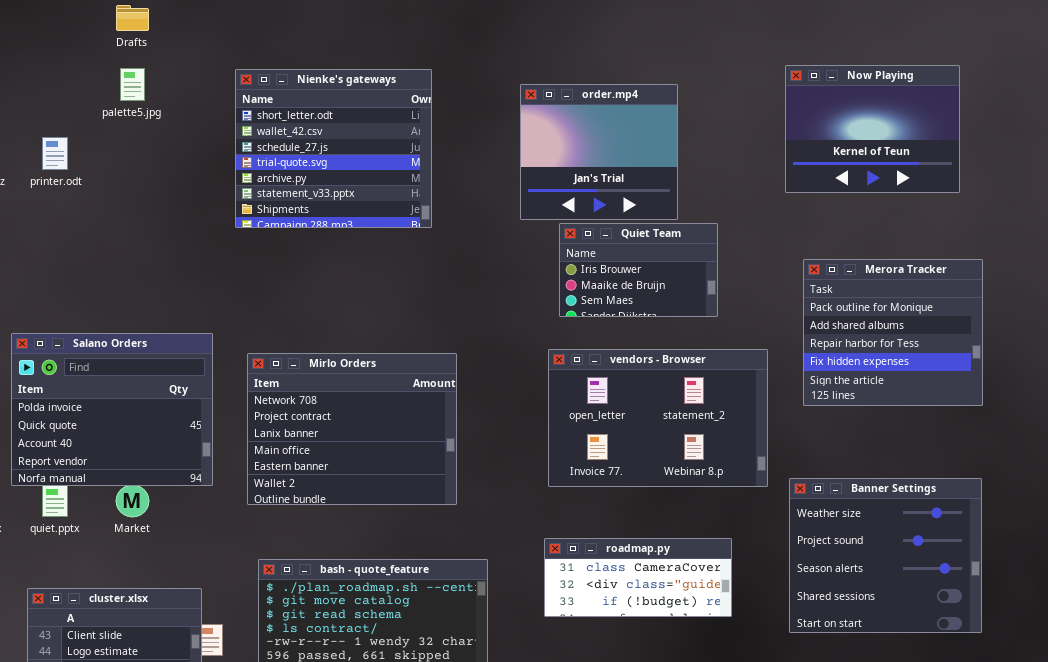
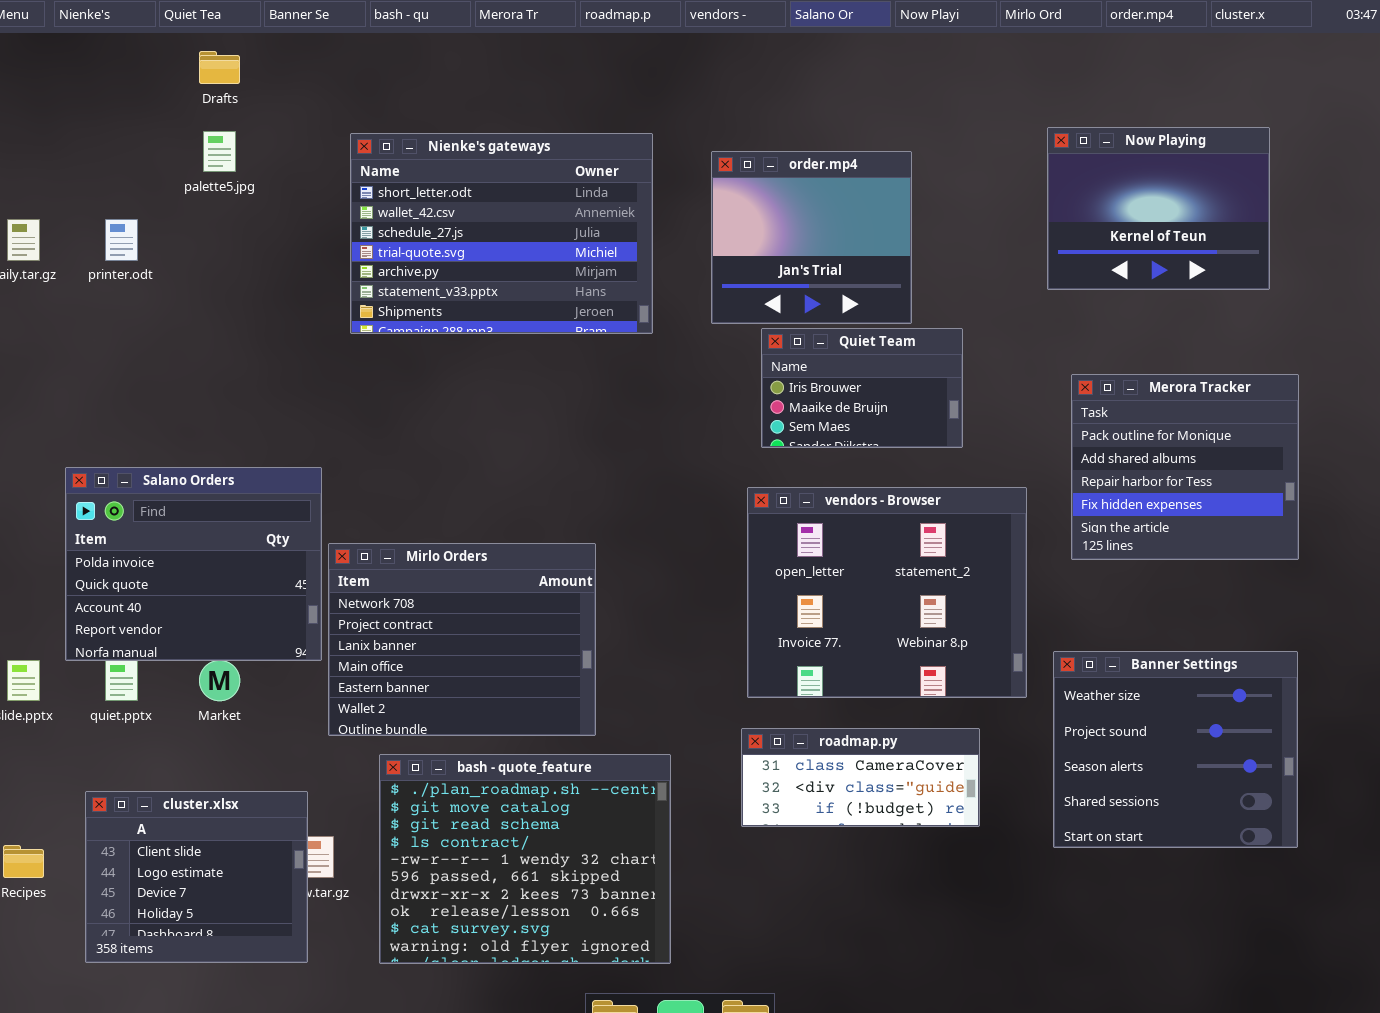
Nienke's gateways: [235,69,432,228] -> [350,133,653,334], resized
vendors - Browser: [548,349,768,487] -> [747,487,1027,698], resized
Mirlo Orders: [247,353,457,505] -> [328,543,596,736], moved

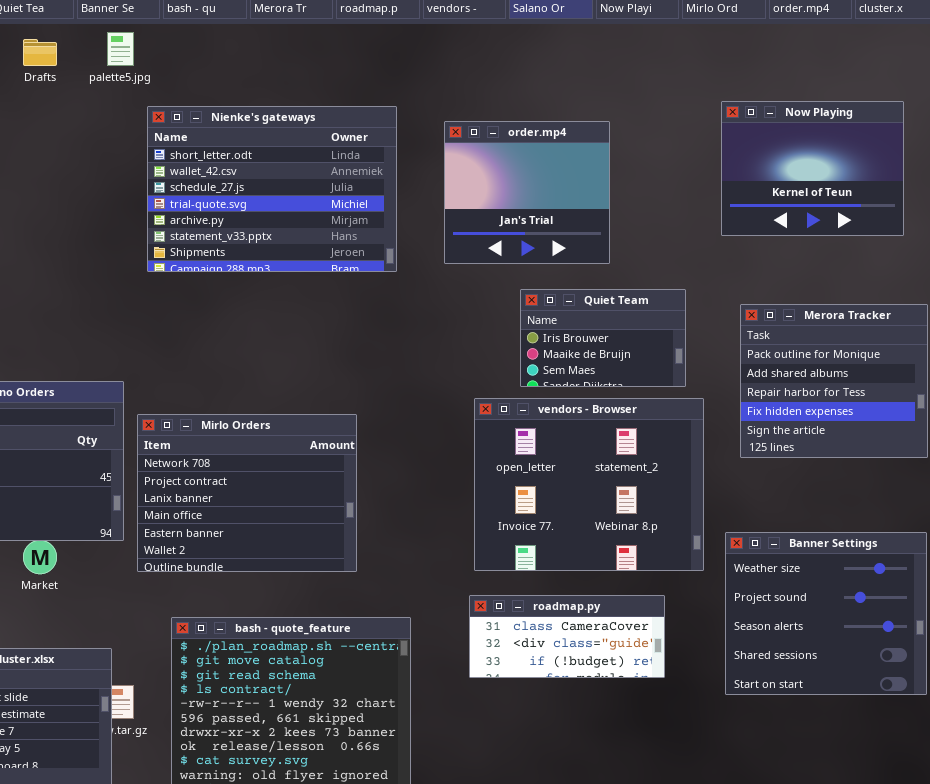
palette5.jpg: [203,131,236,172] -> [107,32,134,66], moved
Quiet Team: [761,328,963,448] -> [520,289,686,387], moved
Mirlo Orders: [328,543,596,736] -> [137,414,357,572], moved

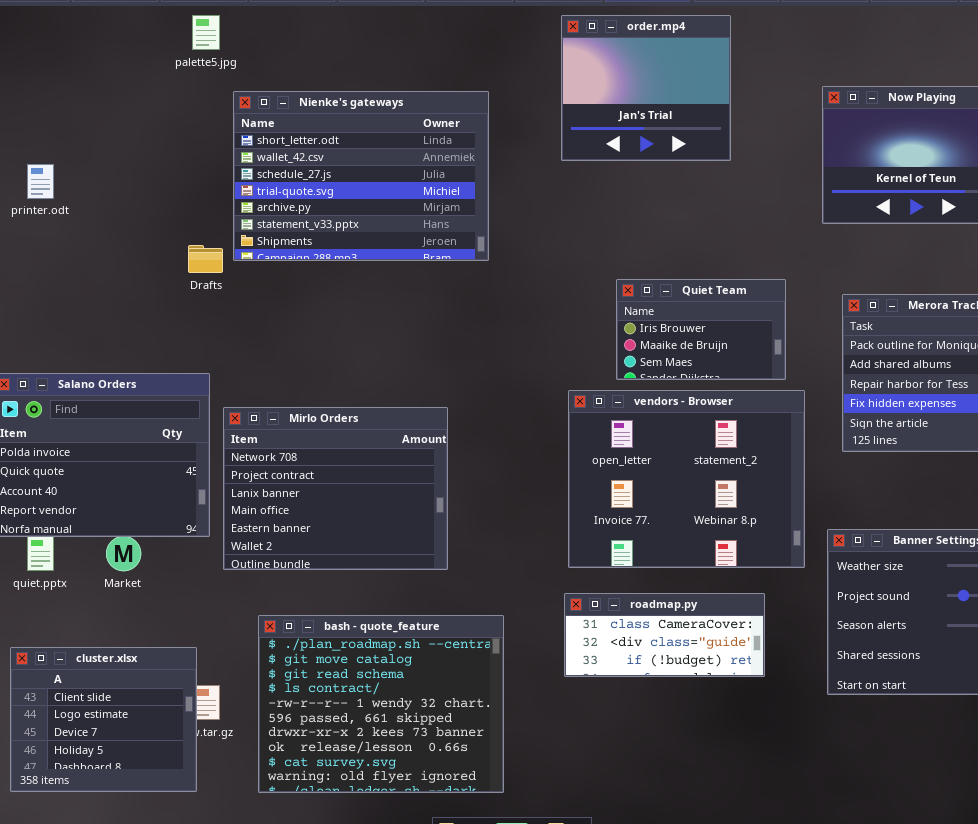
Drafts: [23,39,57,66] -> [188,245,223,273], moved
order.mp4: [444,121,610,264] -> [561,15,731,161], moved

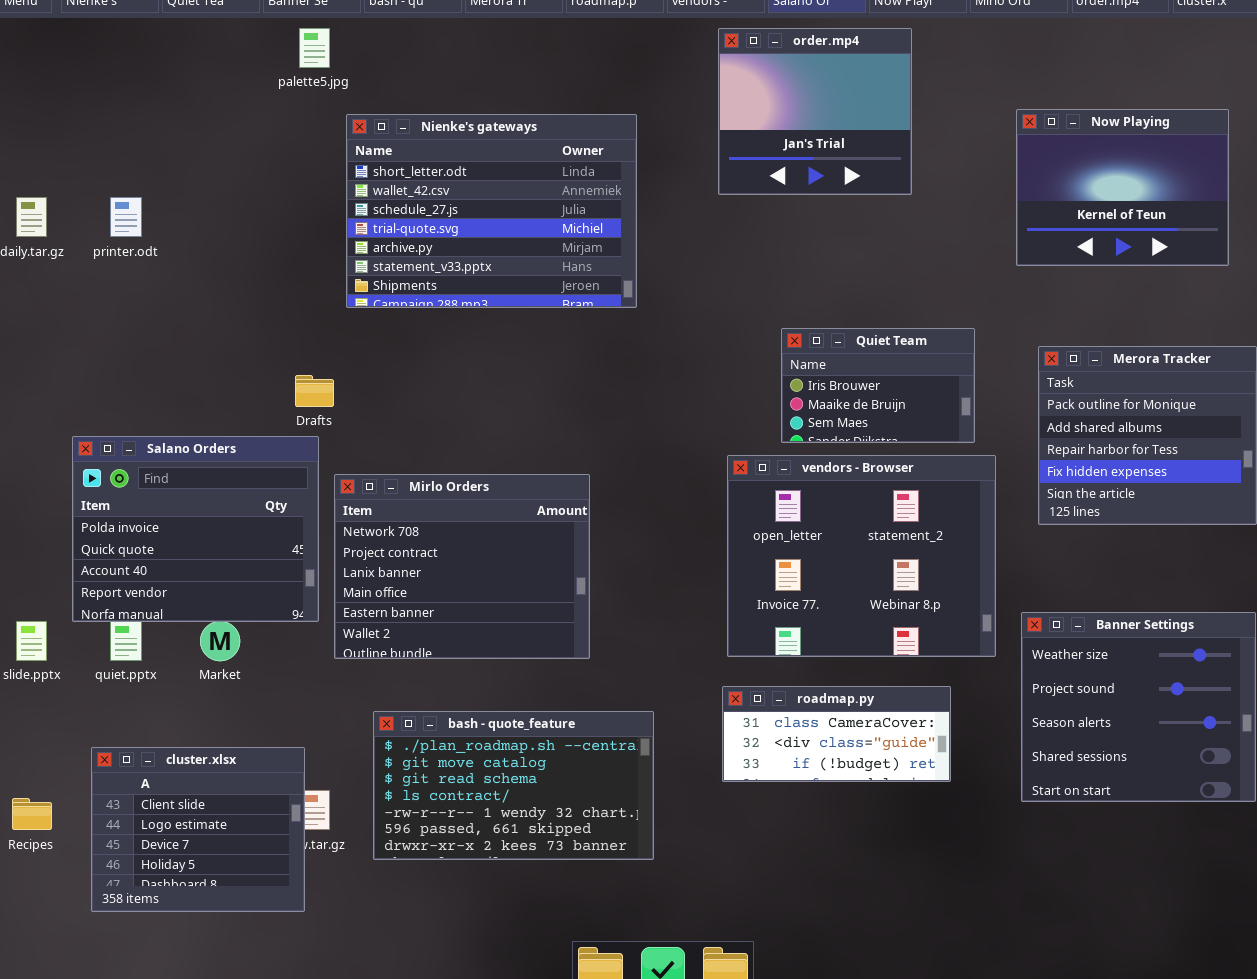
Drafts: [188,245,223,273] -> [295,375,334,407], moved
bash - quote_feature: [258,615,504,793] -> [373,711,654,860], resized

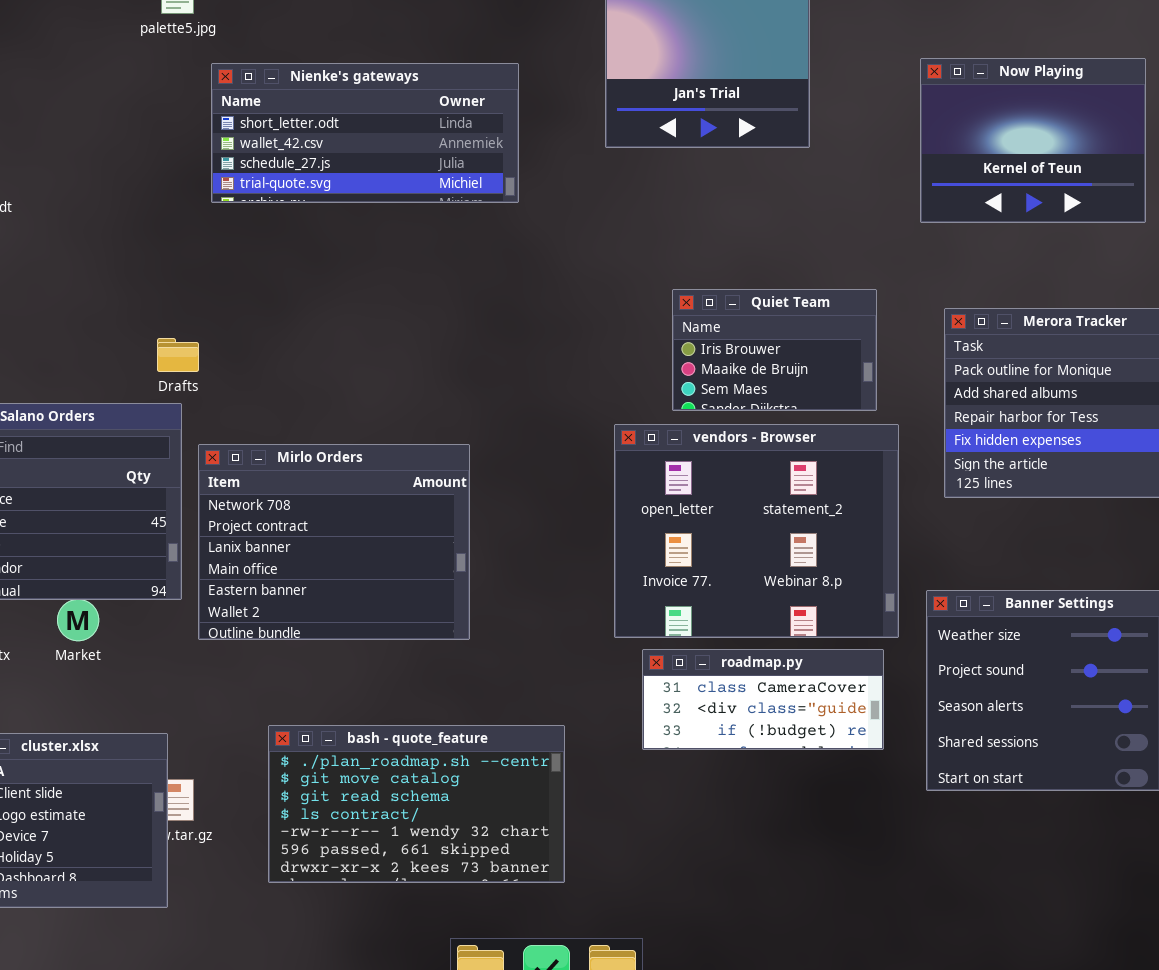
Nienke's gateways: [346,114,637,308] -> [211,63,519,203], resized
roadmap.py: [722,686,951,782] -> [642,649,884,750], moved
bash - quote_feature: [373,711,654,860] -> [268,725,565,883], moved

